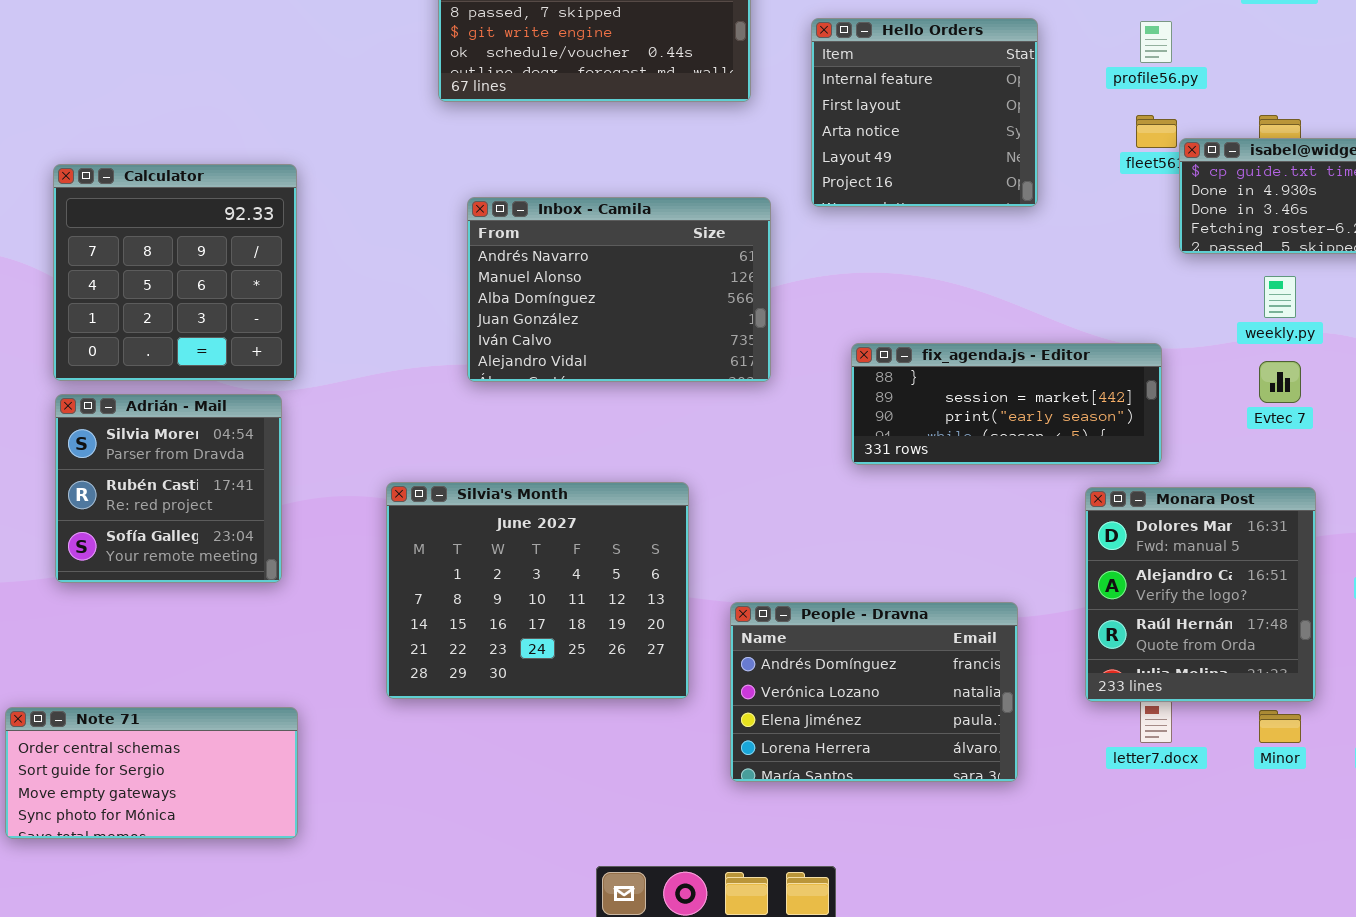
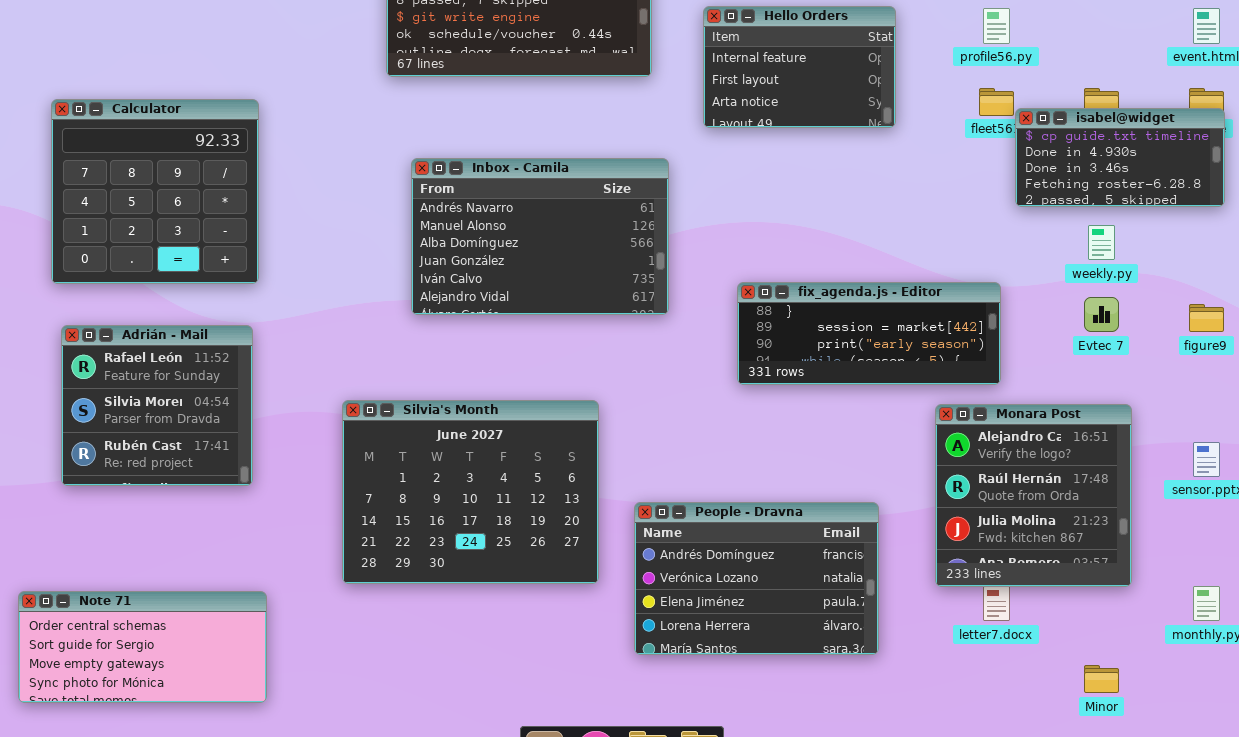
Hello Orders: [811,18,1038,207] -> [703,6,896,128], resized
Calculator: [53,164,297,381] -> [51,99,259,284], moved
Adrián - Mail: [55,394,282,583] -> [61,325,253,486], scrolled up 1 row
Monara Post: [1085,487,1316,702] -> [935,404,1132,587], scrolled down 1 row
Minor: [1259,710,1301,743] -> [1084,665,1119,693], moved

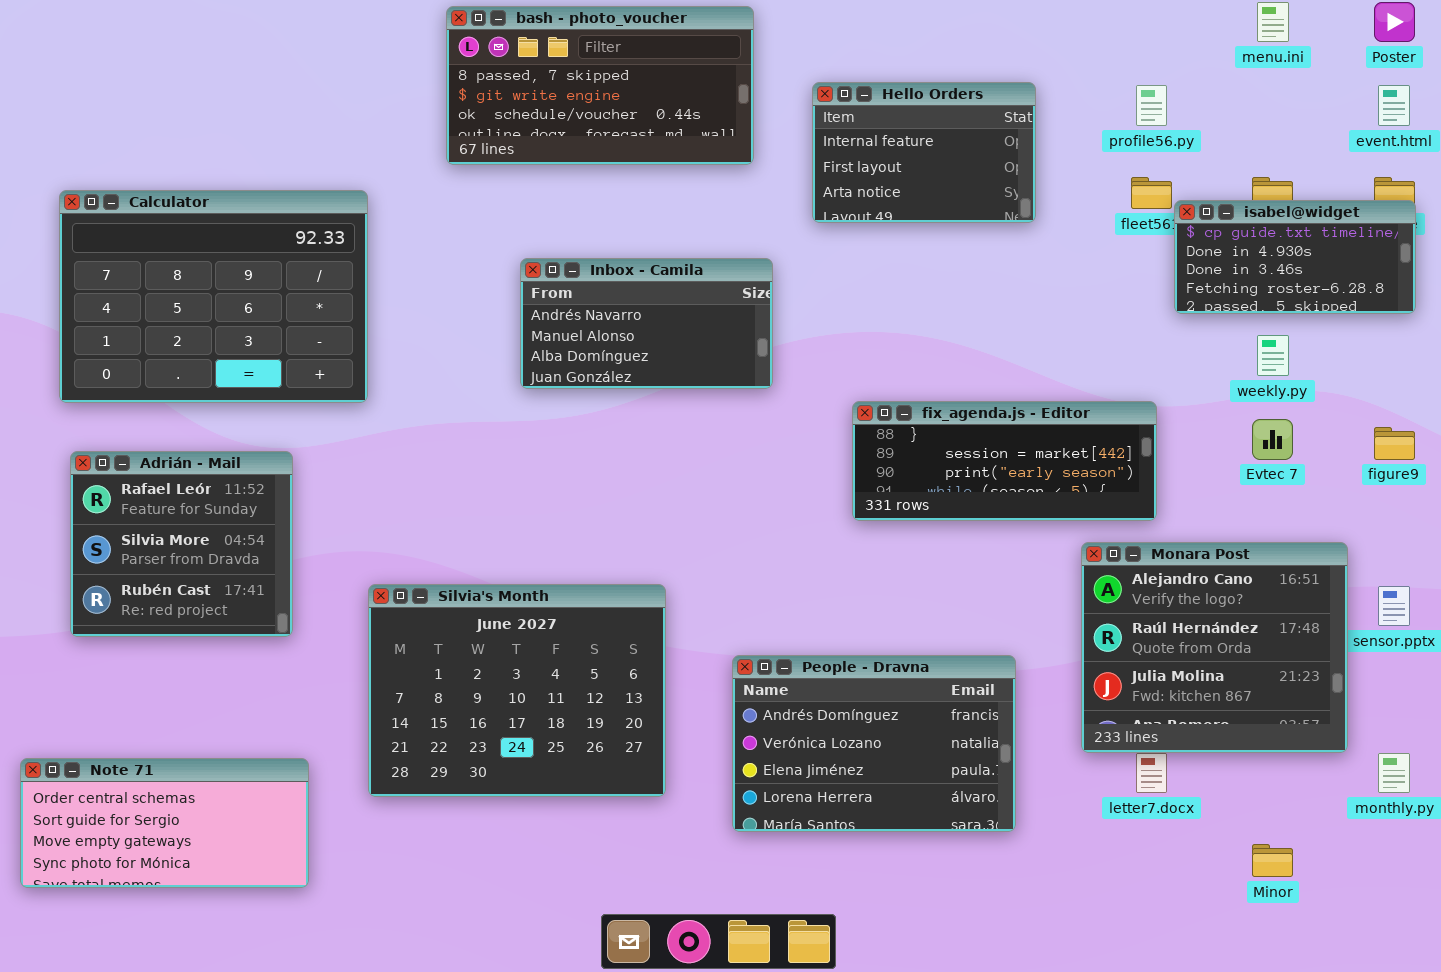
Calculator: [51,99,259,284] -> [59,190,368,403], resized
Inbox - Camila: [411,158,669,315] -> [520,258,773,389], resized
Silvia's Month: [342,400,599,584] -> [368,584,666,797], moved
Monara Post: [935,404,1132,587] -> [1081,542,1348,753], resized

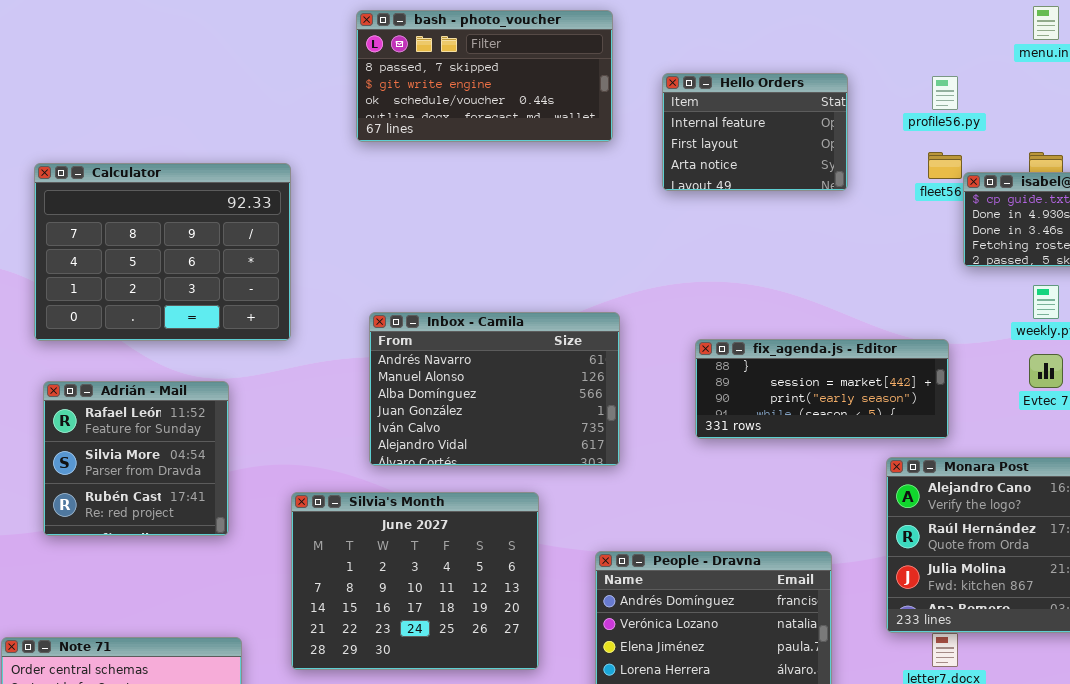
Inbox - Camila: [520,258,773,389] -> [369,312,620,466], moved, resized

